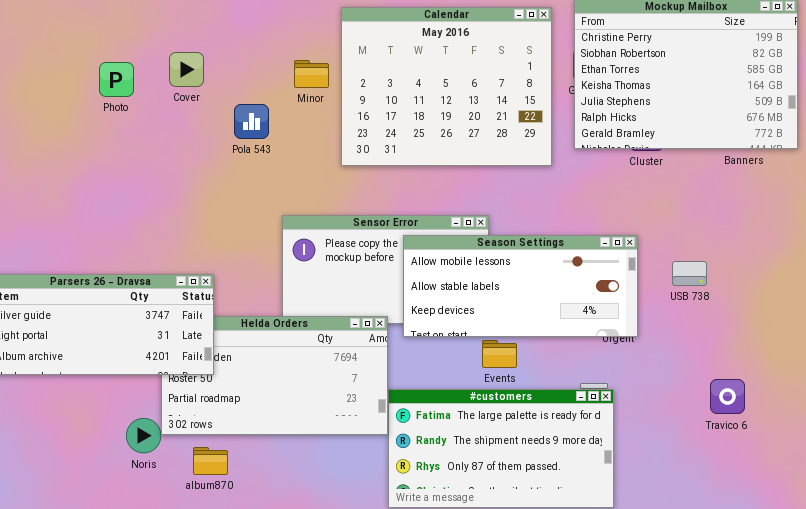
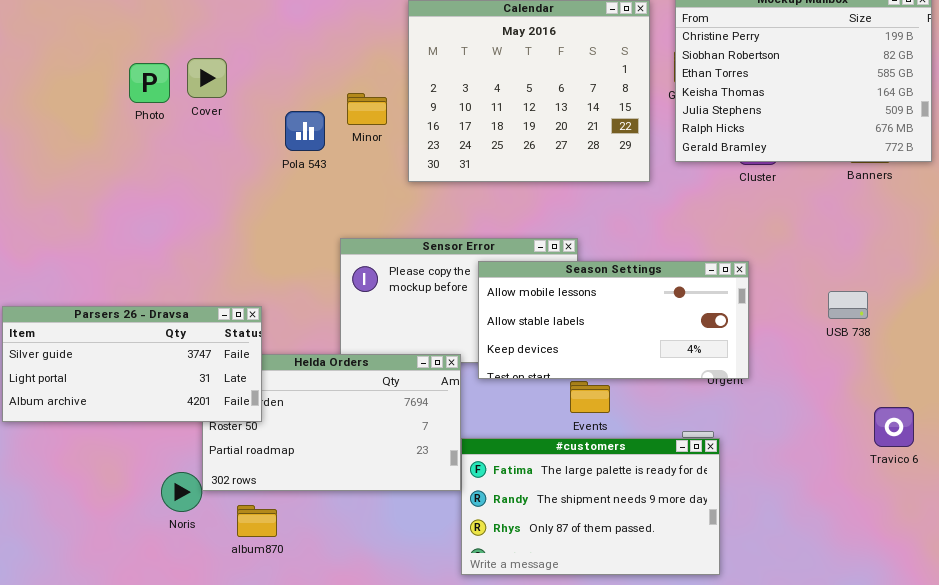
Cover: [169,52,204,87] -> [187,58,227,98], moved
Minor: [294,60,329,88] -> [347,93,387,125], moved
USB 738: [672,261,707,286] -> [828,291,868,319], moved
Travico 6: [710,379,745,414] -> [874,407,914,447], moved

